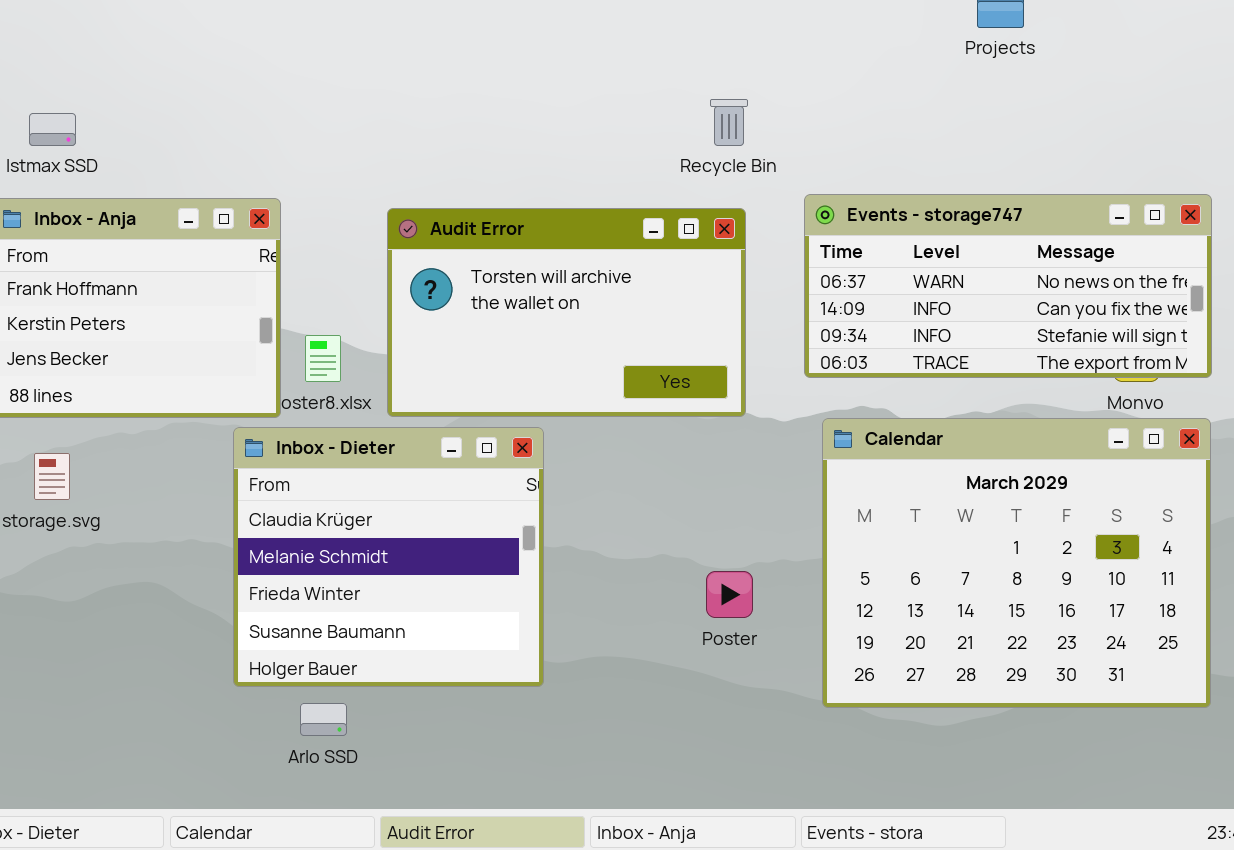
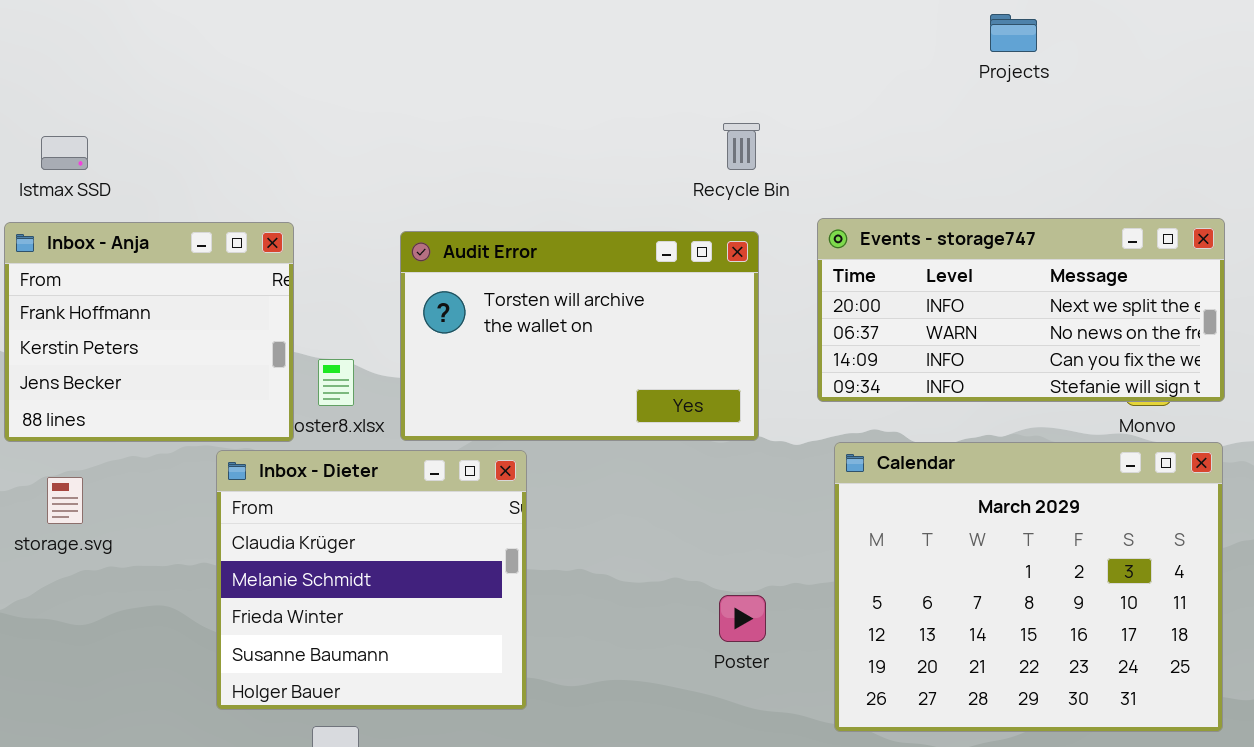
Events - storage747: [804,194,1212,378] -> [817,218,1225,402], scrolled up 1 row
Inbox - Dieter: [233,427,544,687] -> [216,450,527,710], moved

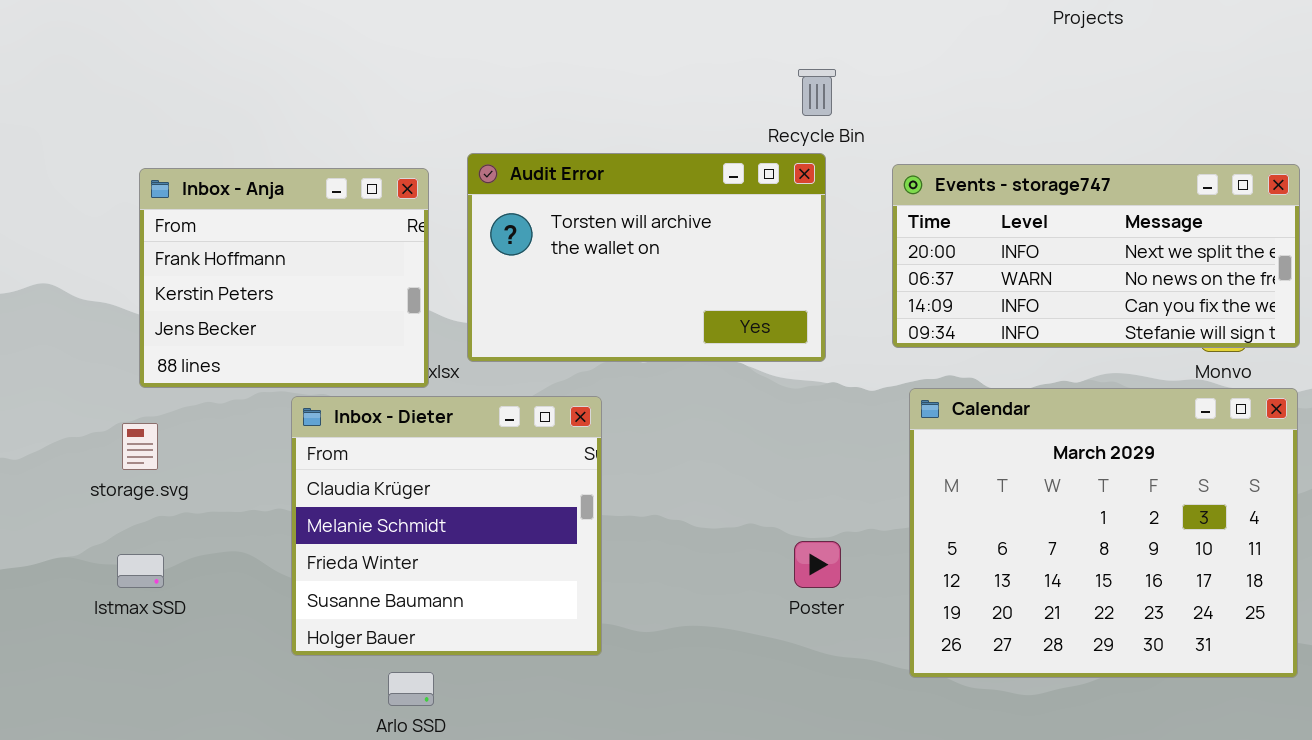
Istmax SSD: [41,136,88,170] -> [117,554,164,588], moved
Inbox - Anja: [4,222,294,442] -> [139,168,429,388], moved
Audit Error: [400,231,759,441] -> [467,153,826,362], moved

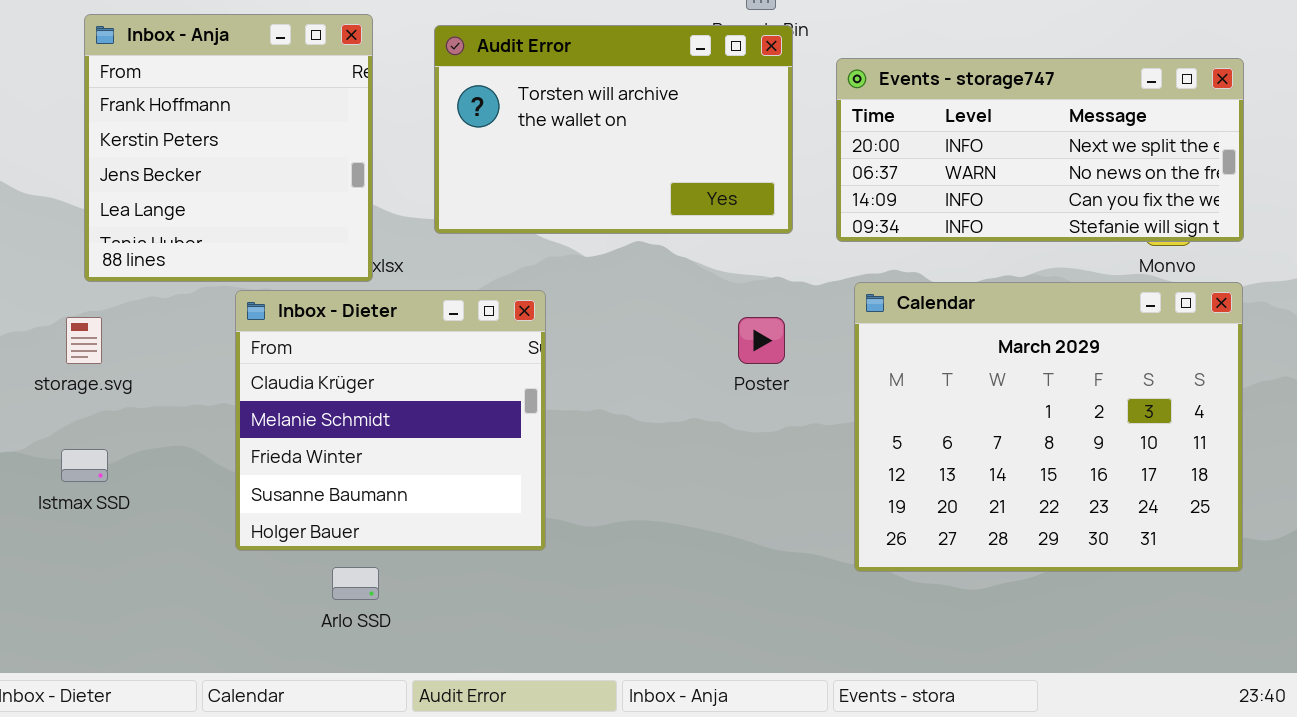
Audit Error: [467,153,826,362] -> [434,25,793,234], moved
Inbox - Anja: [139,168,429,388] -> [84,14,373,282], resized
Poster: [794,541,841,588] -> [738,317,785,364], moved

